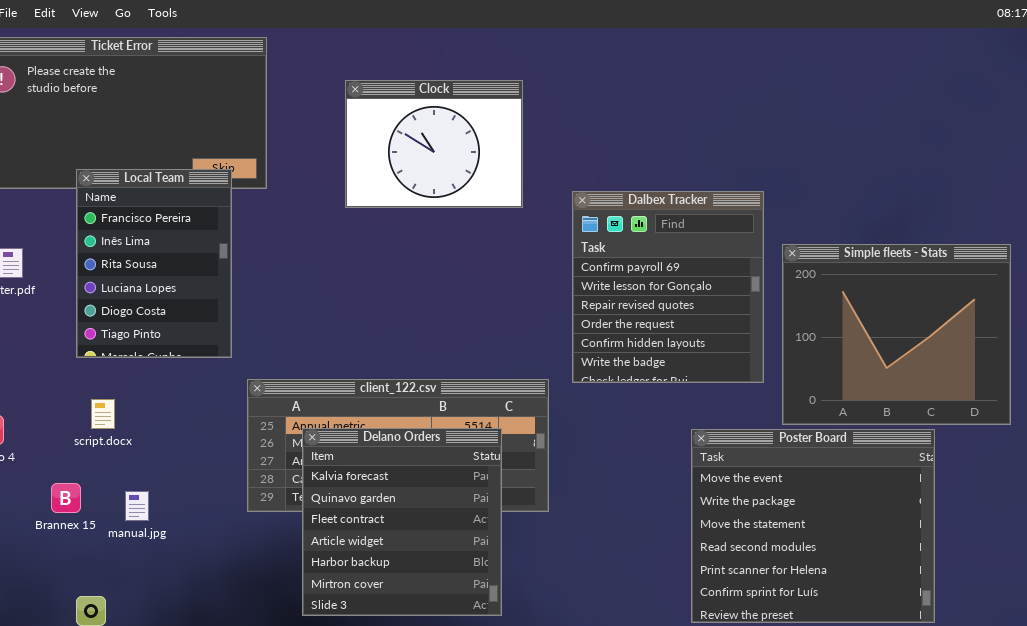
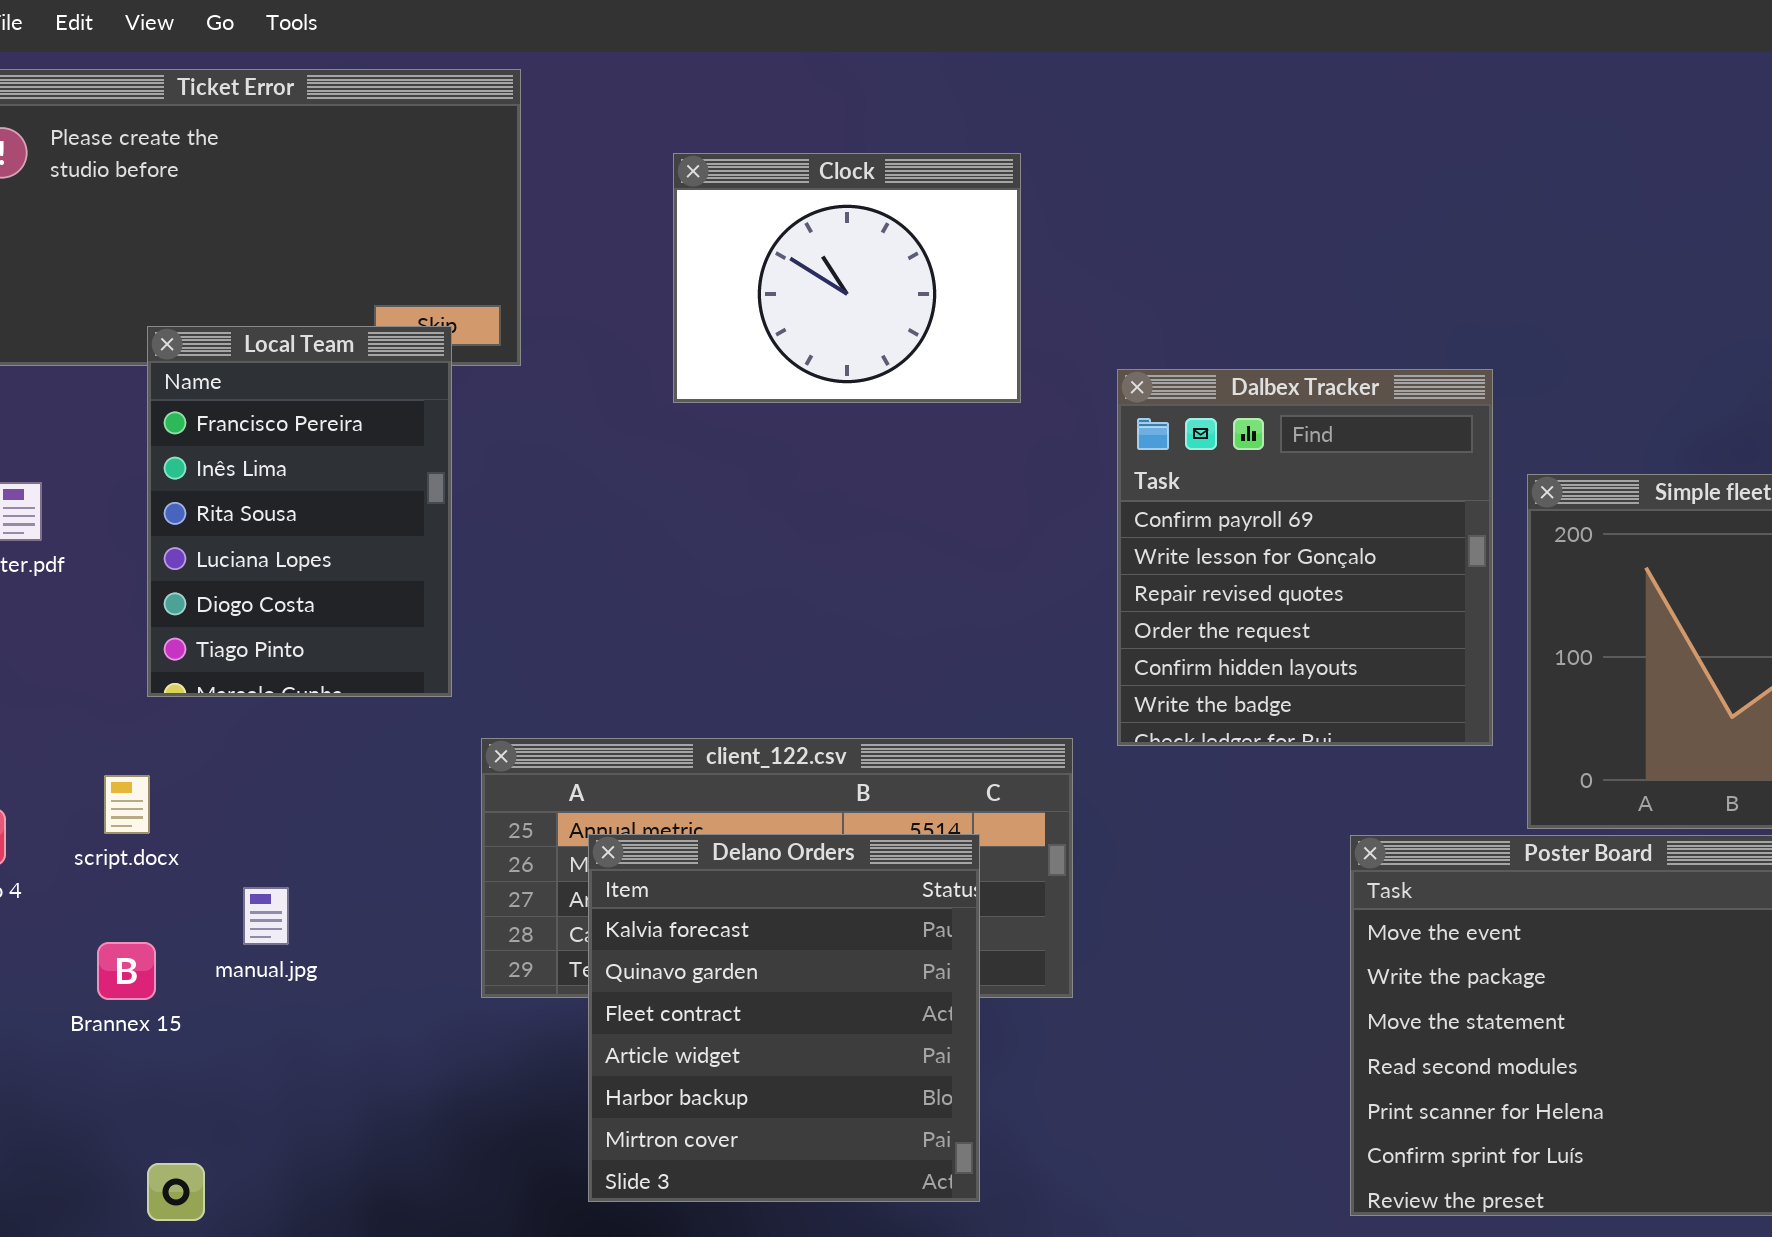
script.docx: [91,399,115,429] -> [104,775,150,834], moved
manual.jpg: [125,491,149,521] -> [243,887,289,945], moved

